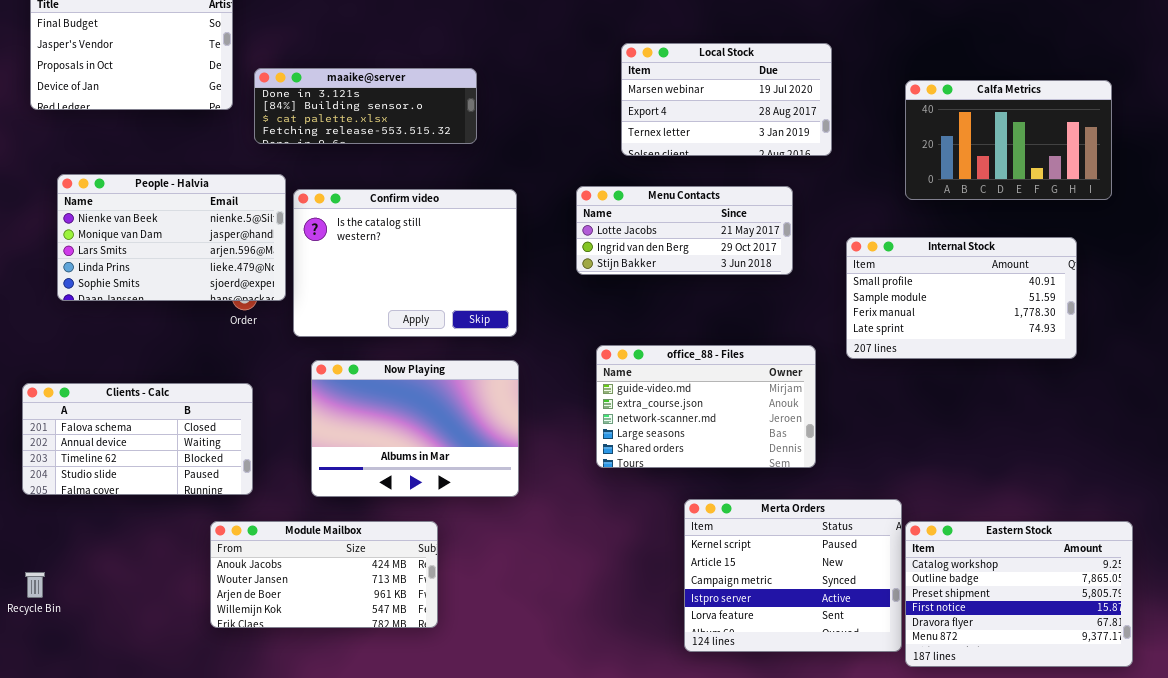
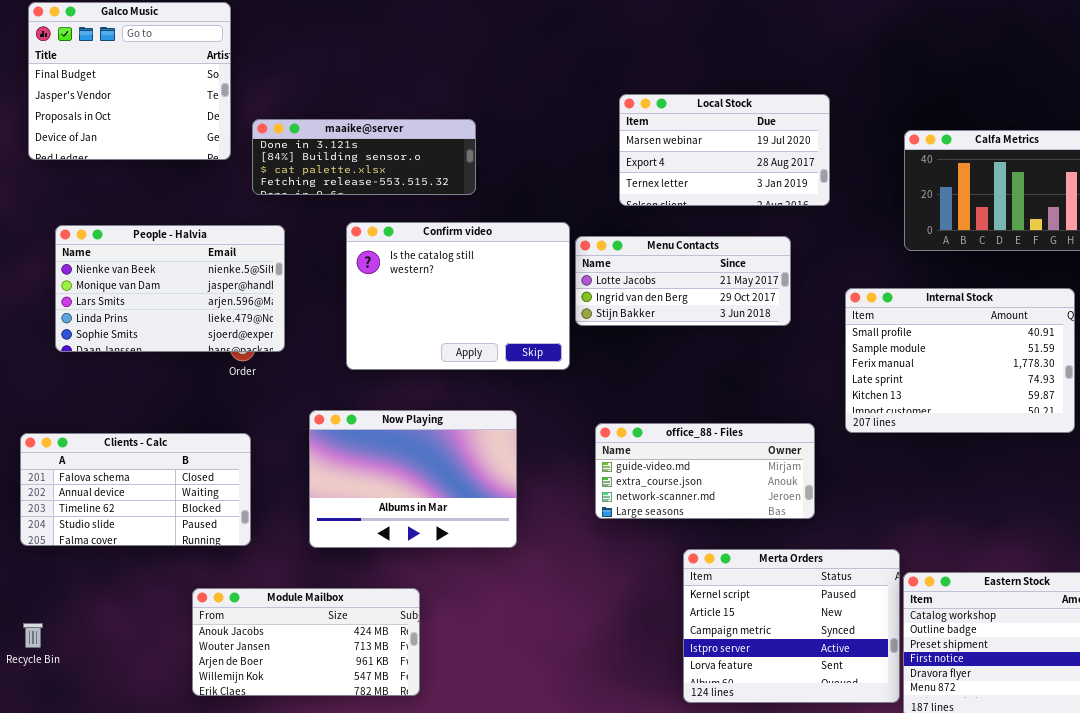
Confirm video: [293,189,517,337] -> [346,222,570,370], moved
Internal Stock: [846,237,1077,359] -> [845,288,1075,433], resized
office_88 - Files: [596,345,816,468] -> [595,423,815,519], resized
Module Mailbox: [210,521,438,628] -> [192,588,420,696], moved

